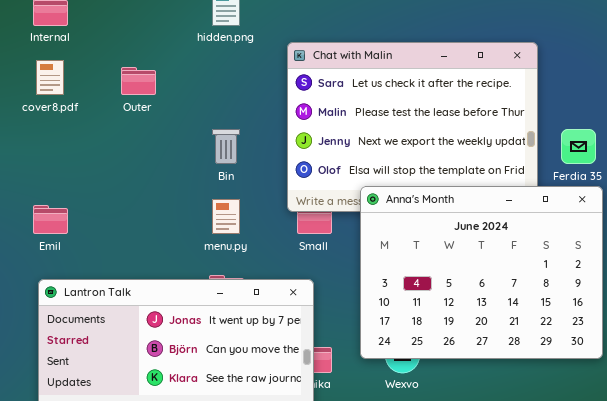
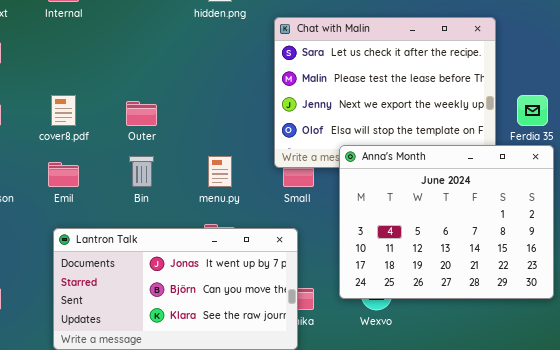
cover8.pdf: [36,60,64,95] -> [51,95,76,126], moved
Outer: [121,67,156,95] -> [126,101,157,126], moved
Bin: [212,129,240,164] -> [129,156,154,187], moved

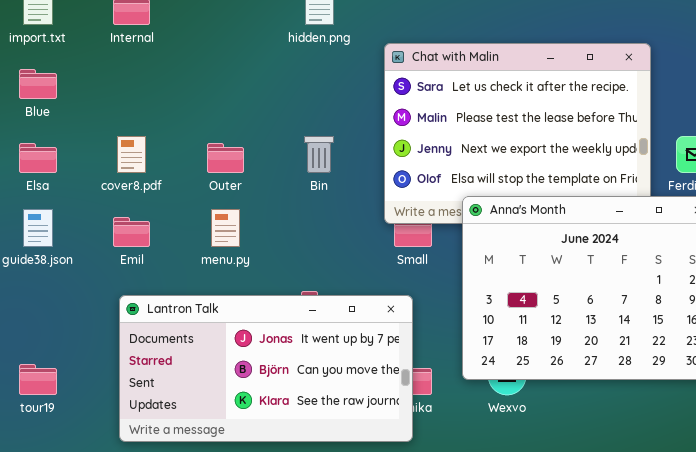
Bin: [129,156,154,187] -> [304,136,334,173], moved
menu.py: [208,156,232,187] -> [211,209,240,247], moved

